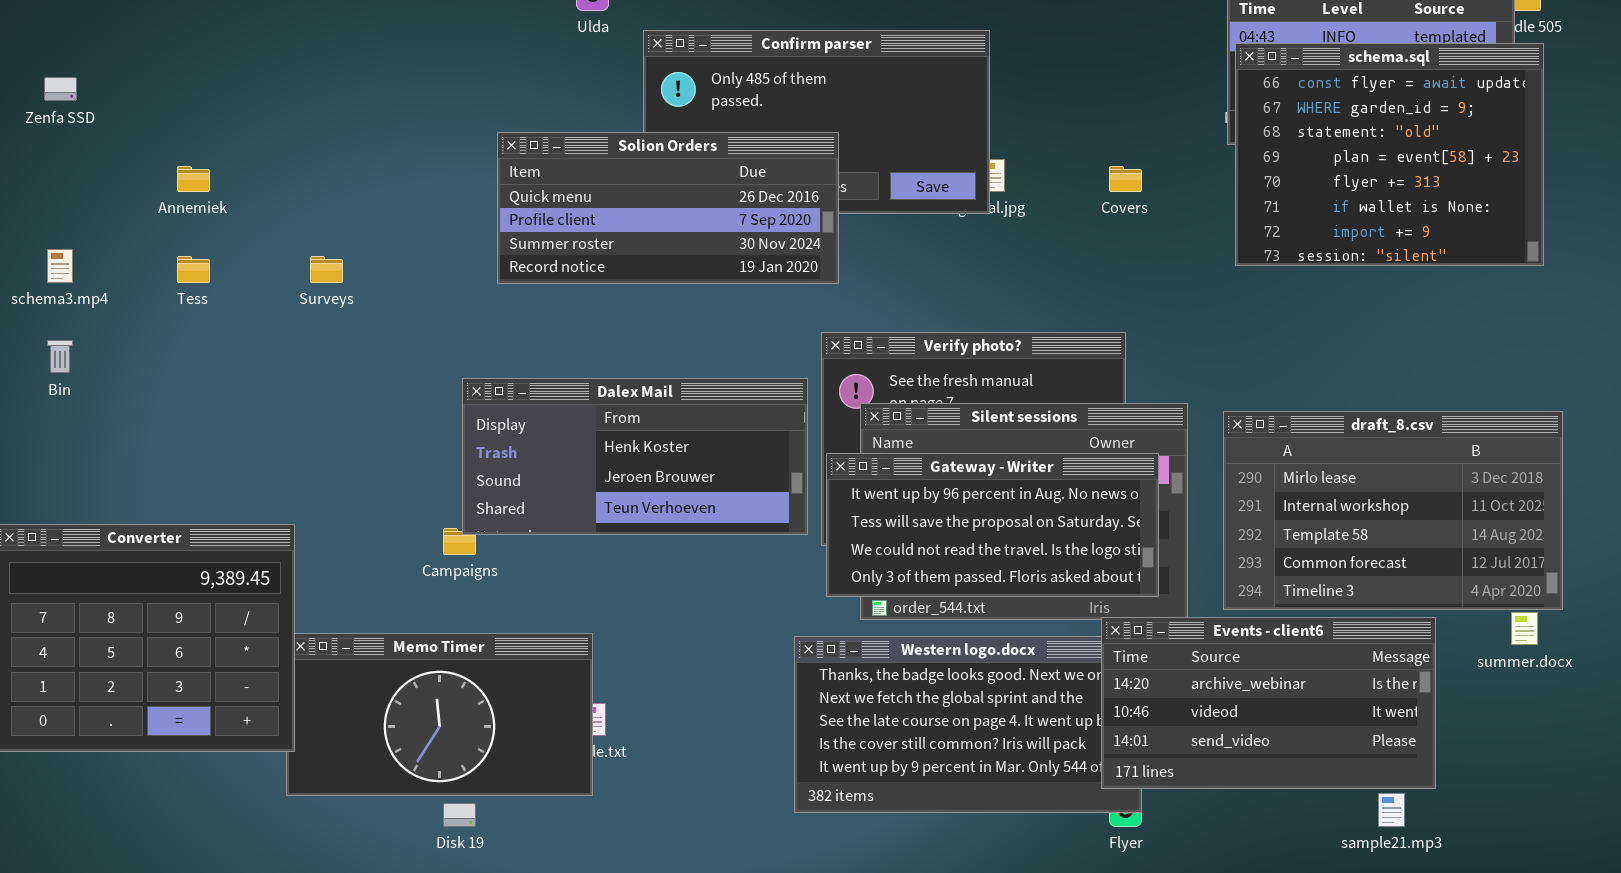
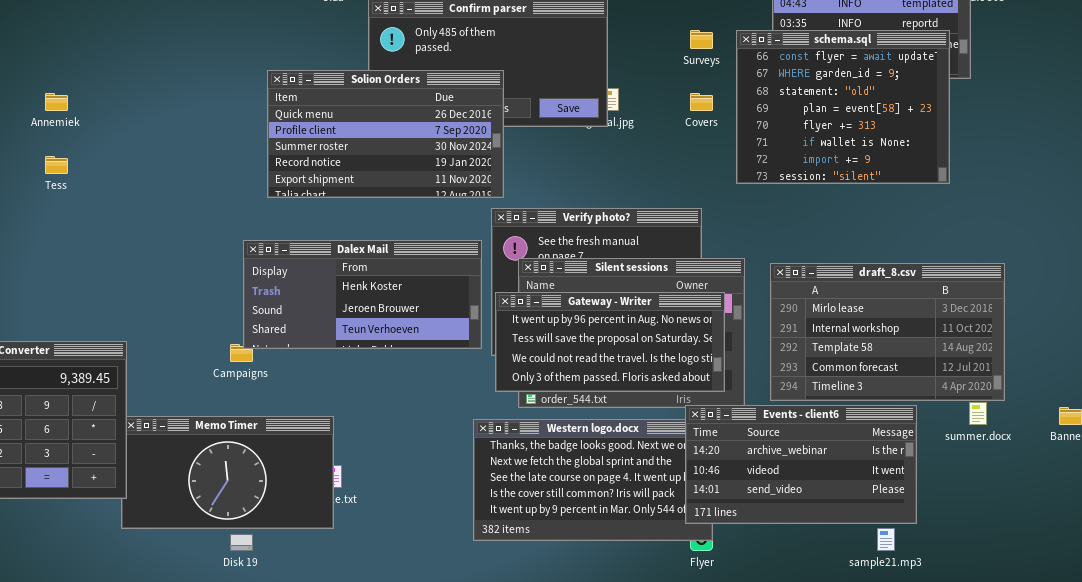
schema.sql: [1235,43,1544,266] -> [736,30,950,184], moved
Solion Orders: [497,132,839,284] -> [267,70,504,198], resized
Surveys: [310,256,343,283] -> [690,30,713,49], moved

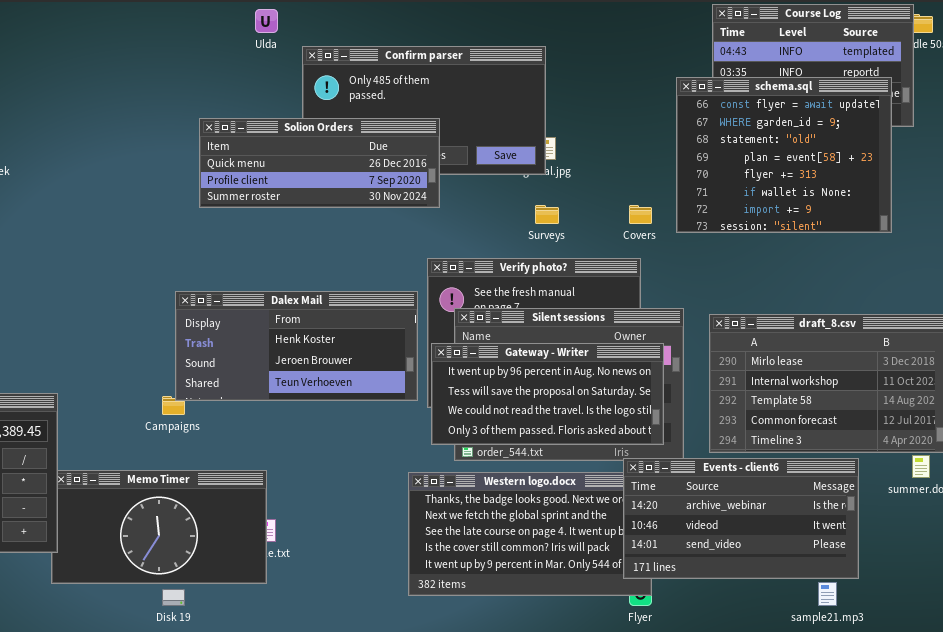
Surveys: [690,30,713,49] -> [535,205,559,224], moved
Solion Orders: [267,70,504,198] -> [199,118,440,208], resized
Covers: [690,93,713,111] -> [629,205,652,224], moved

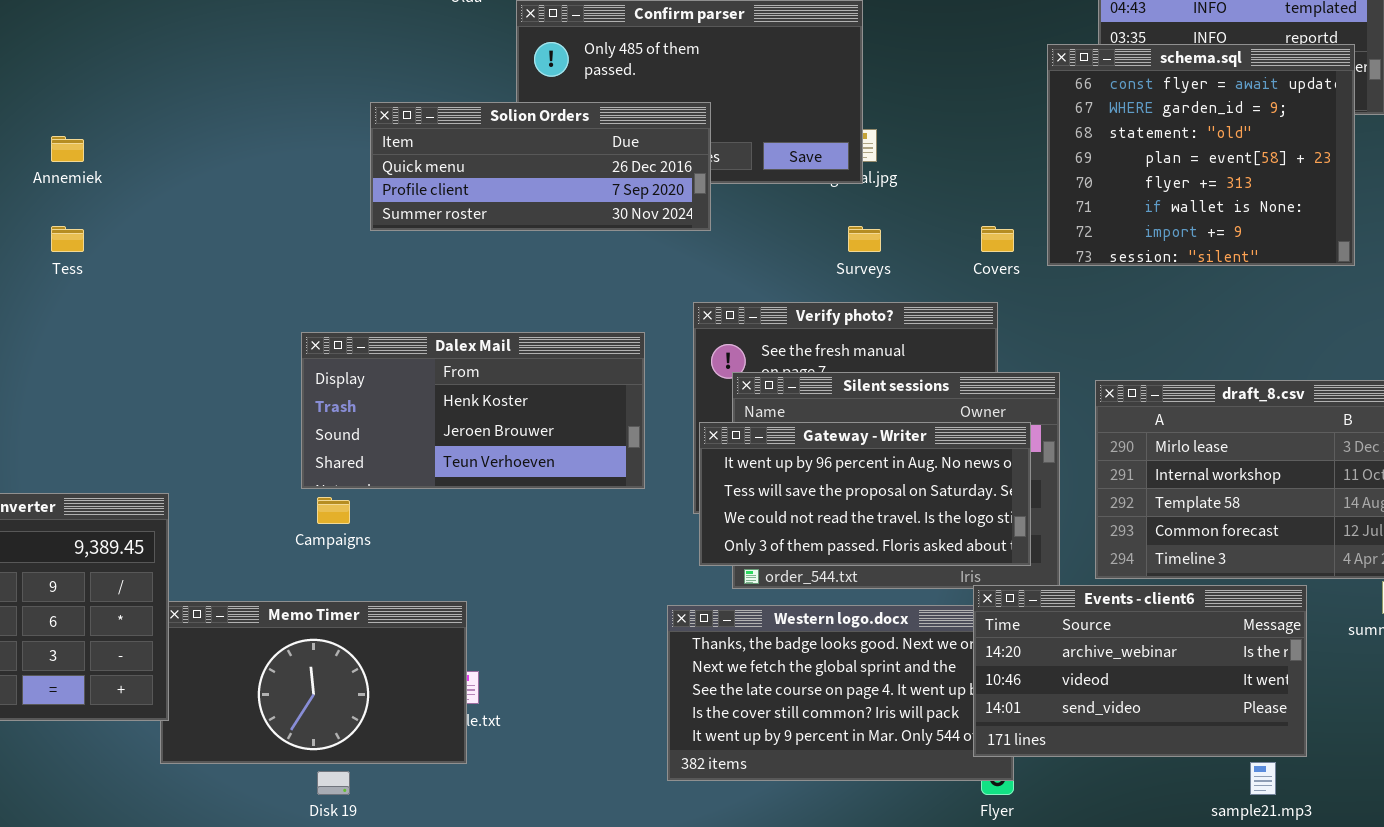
Dalex Mail: [175,291,418,401] -> [301,332,645,489], moved

